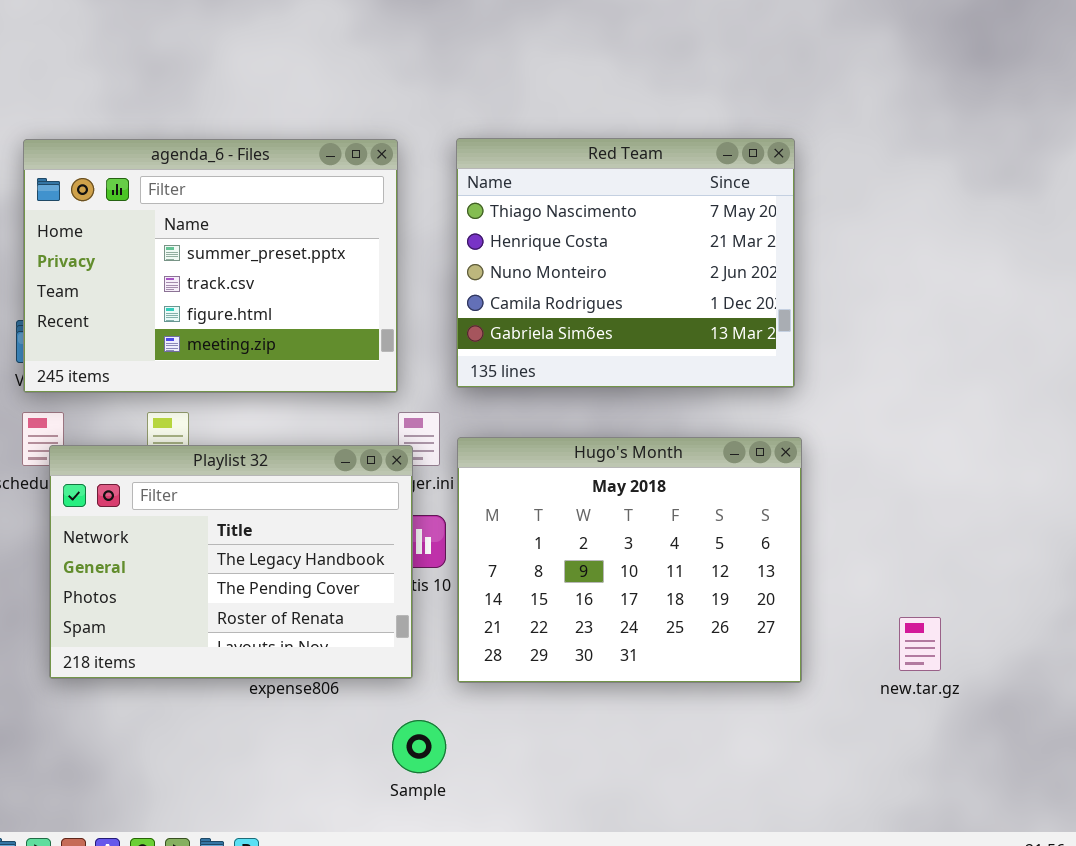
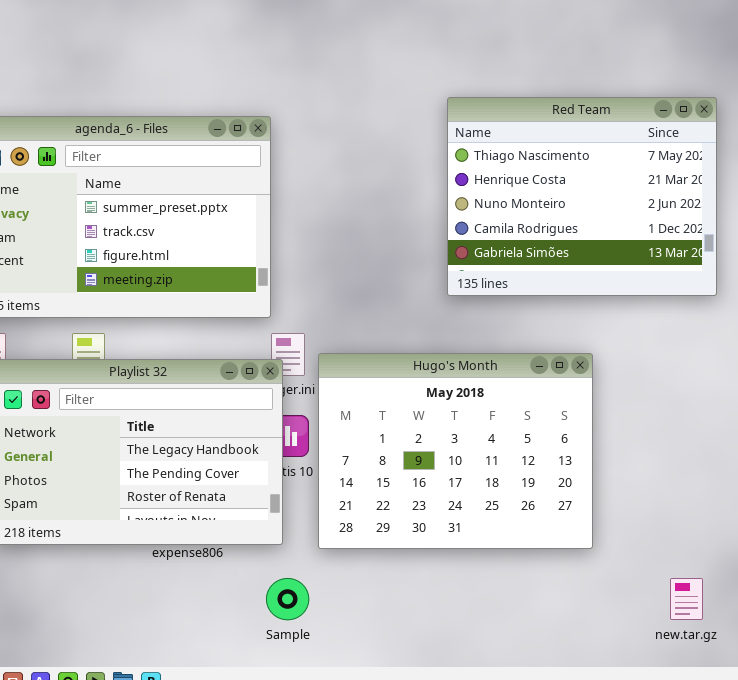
Red Team: [456,138,795,388] -> [447,97,717,296], moved
new.tar.gz: [899,617,941,671] -> [670,578,703,620], moved

